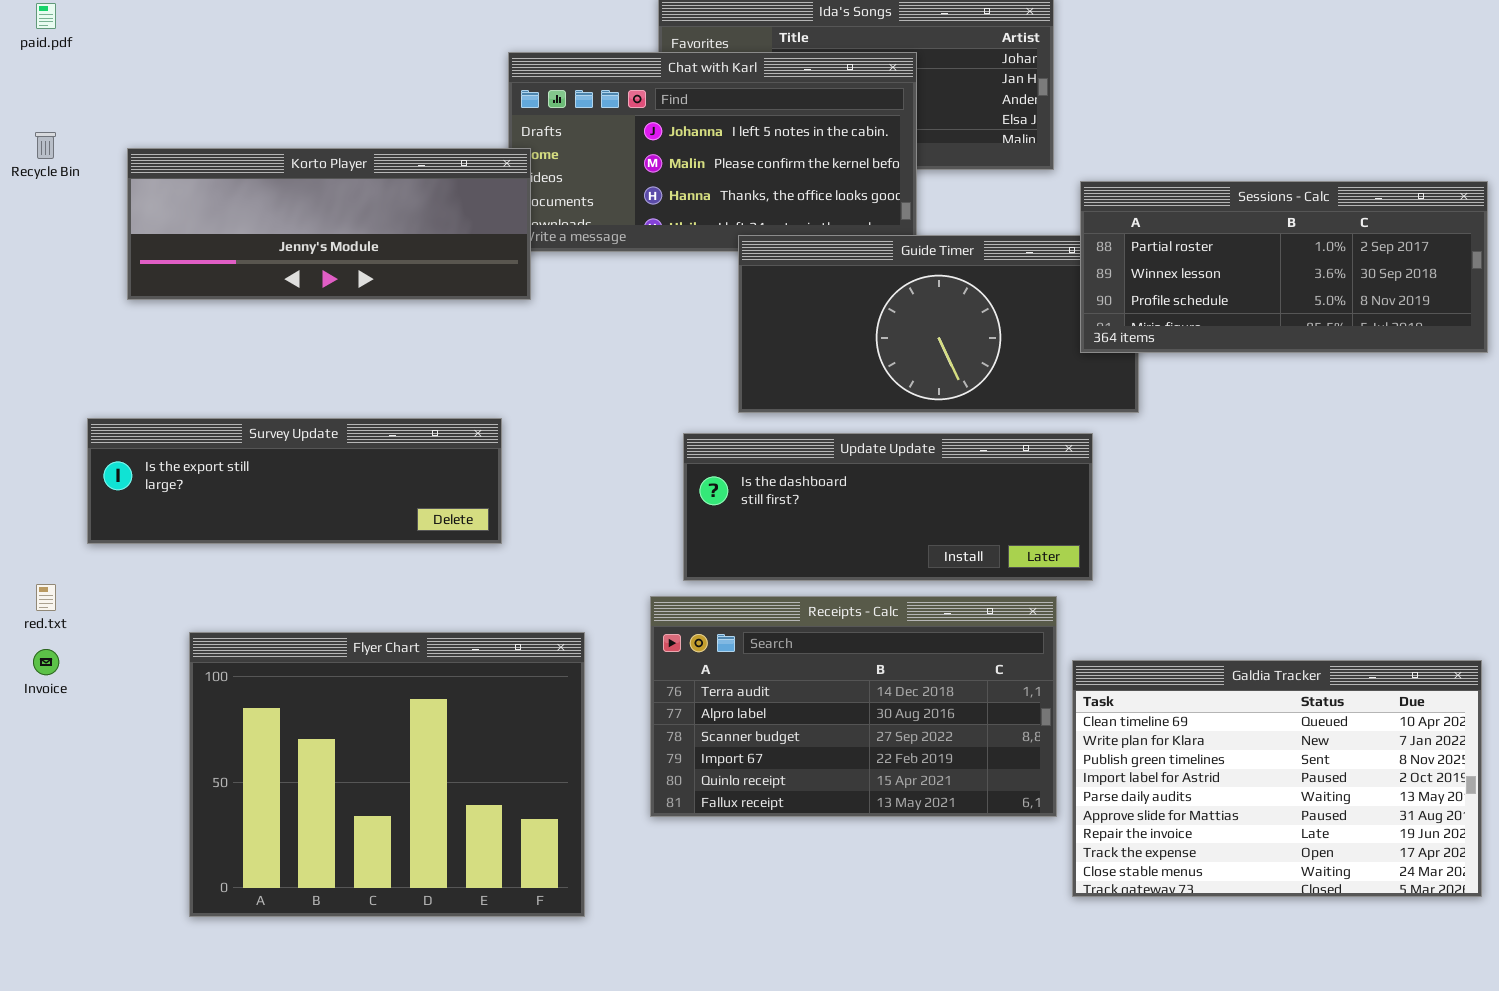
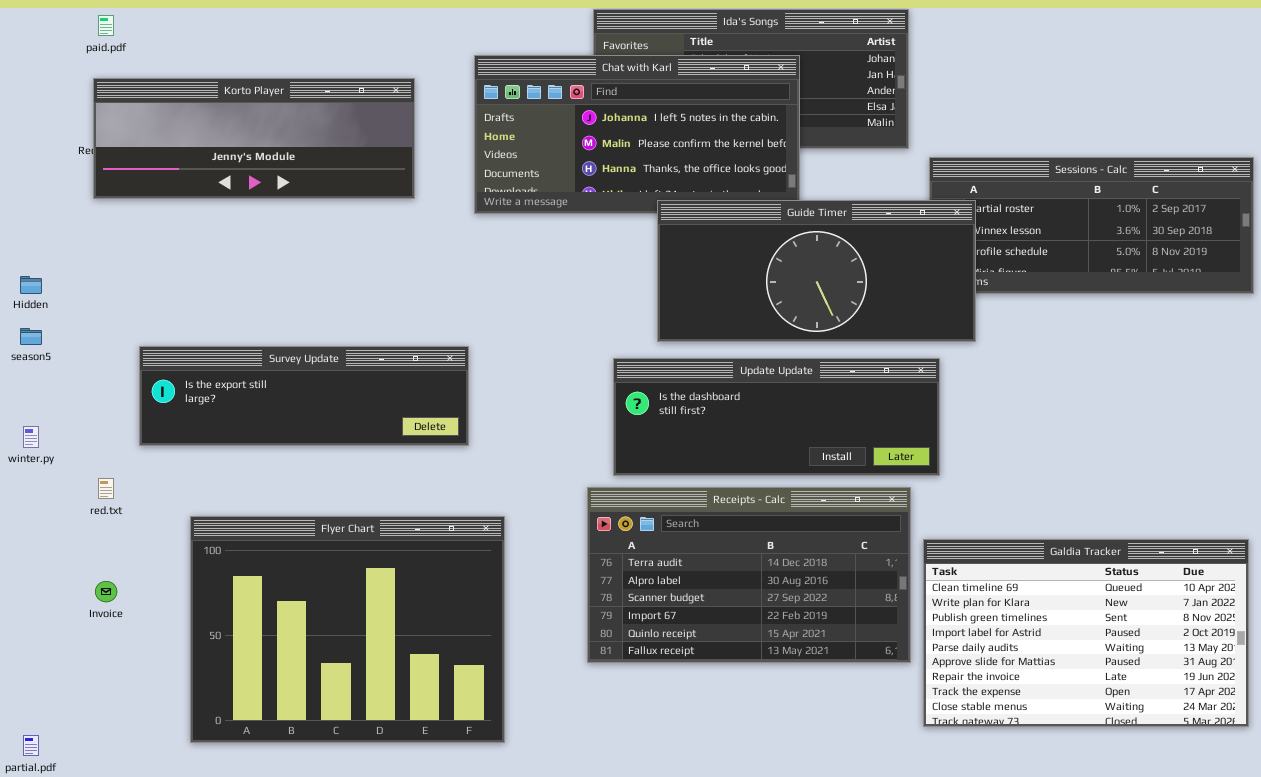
Korto Player: [127,148,531,300] -> [93,78,415,199], moved
Guide Timer: [738,235,1139,413] -> [657,200,976,342], raised
Flyer Chart: [189,632,585,917] -> [190,516,505,743], moved
Invoice: [33,649,59,675] -> [95,581,117,602], moved

